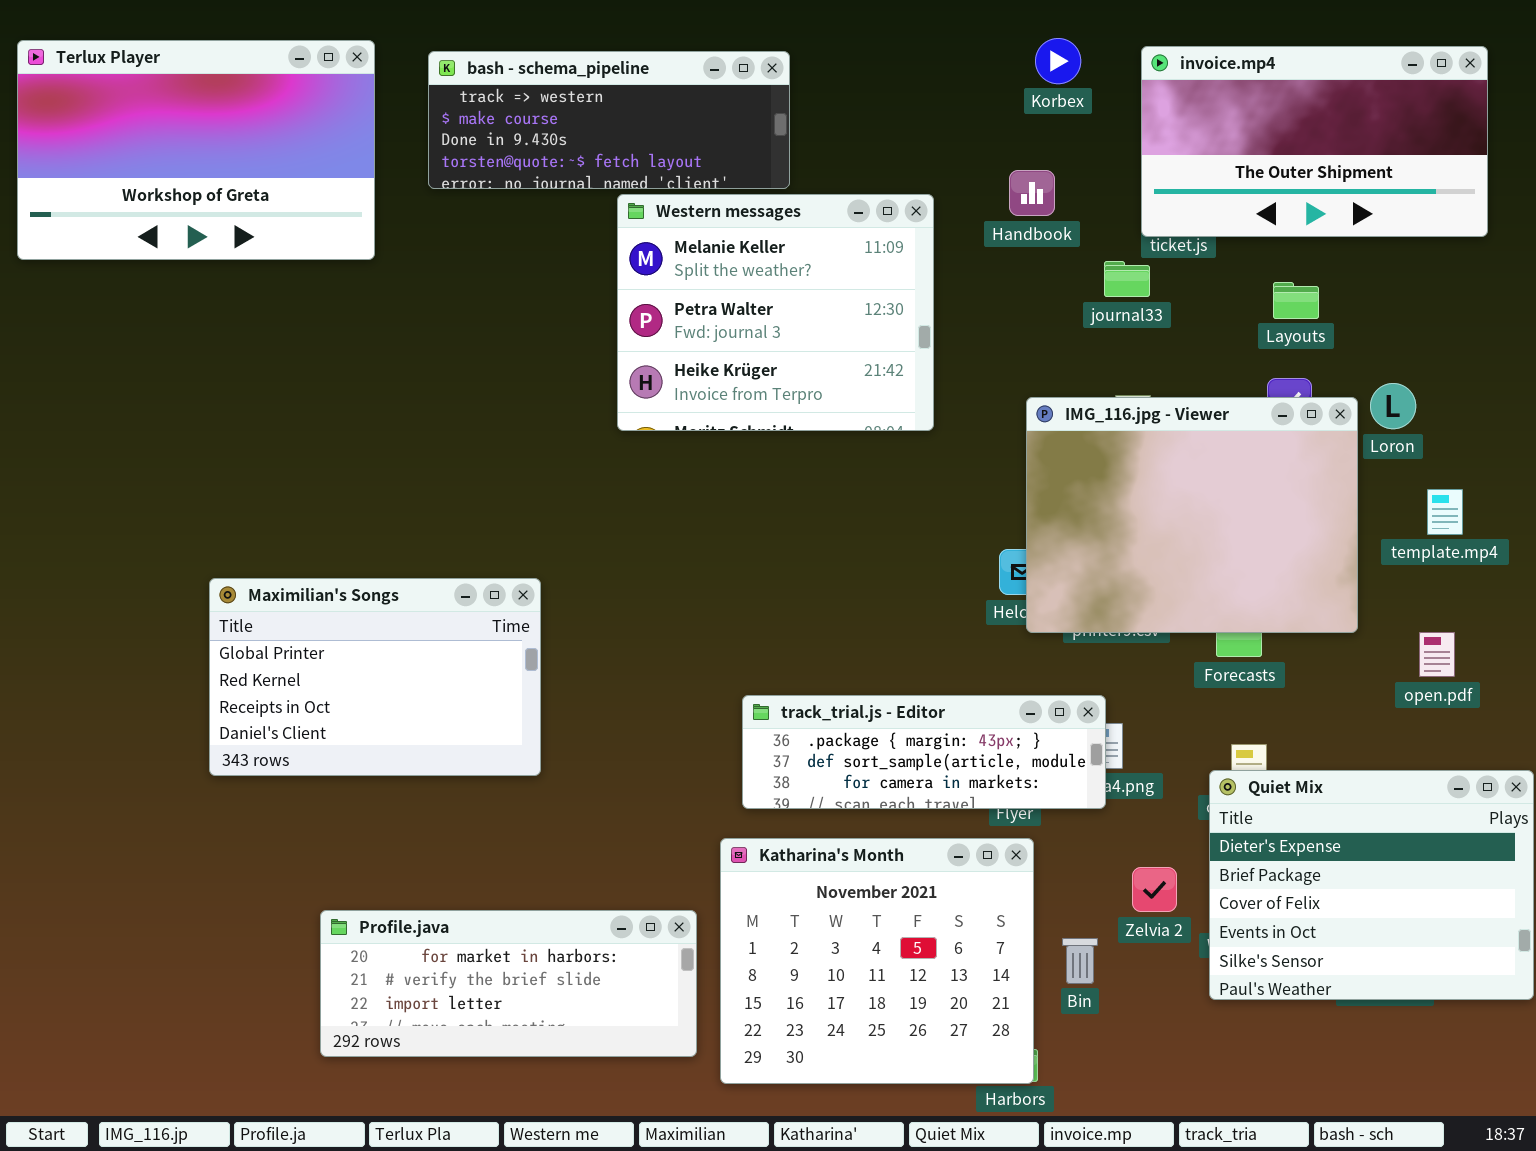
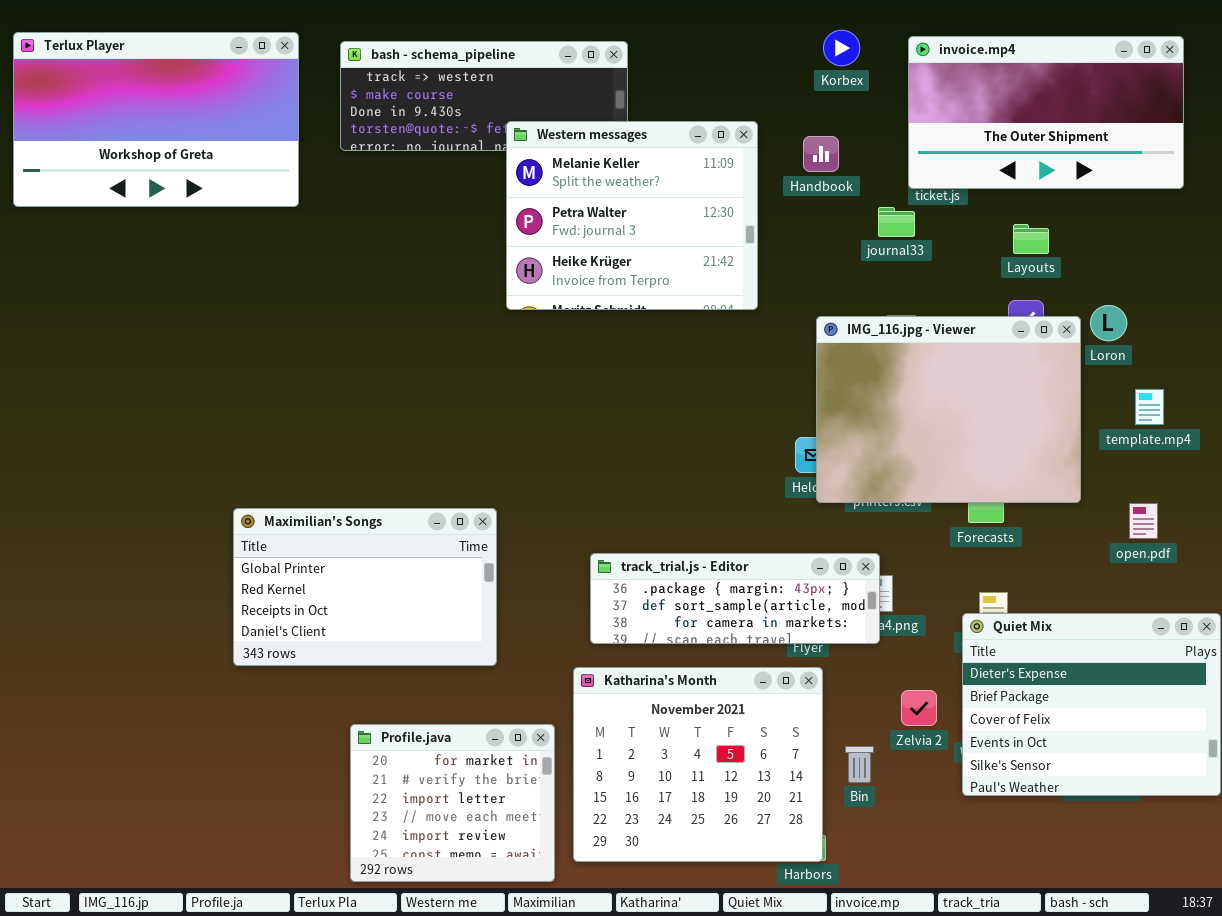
Western messages: [617,194,934,431] -> [506,121,758,310], moved
Maximilian's Songs: [209,578,541,776] -> [233,508,497,666], moved
Profile.java: [320,910,697,1057] -> [350,724,555,882], resized

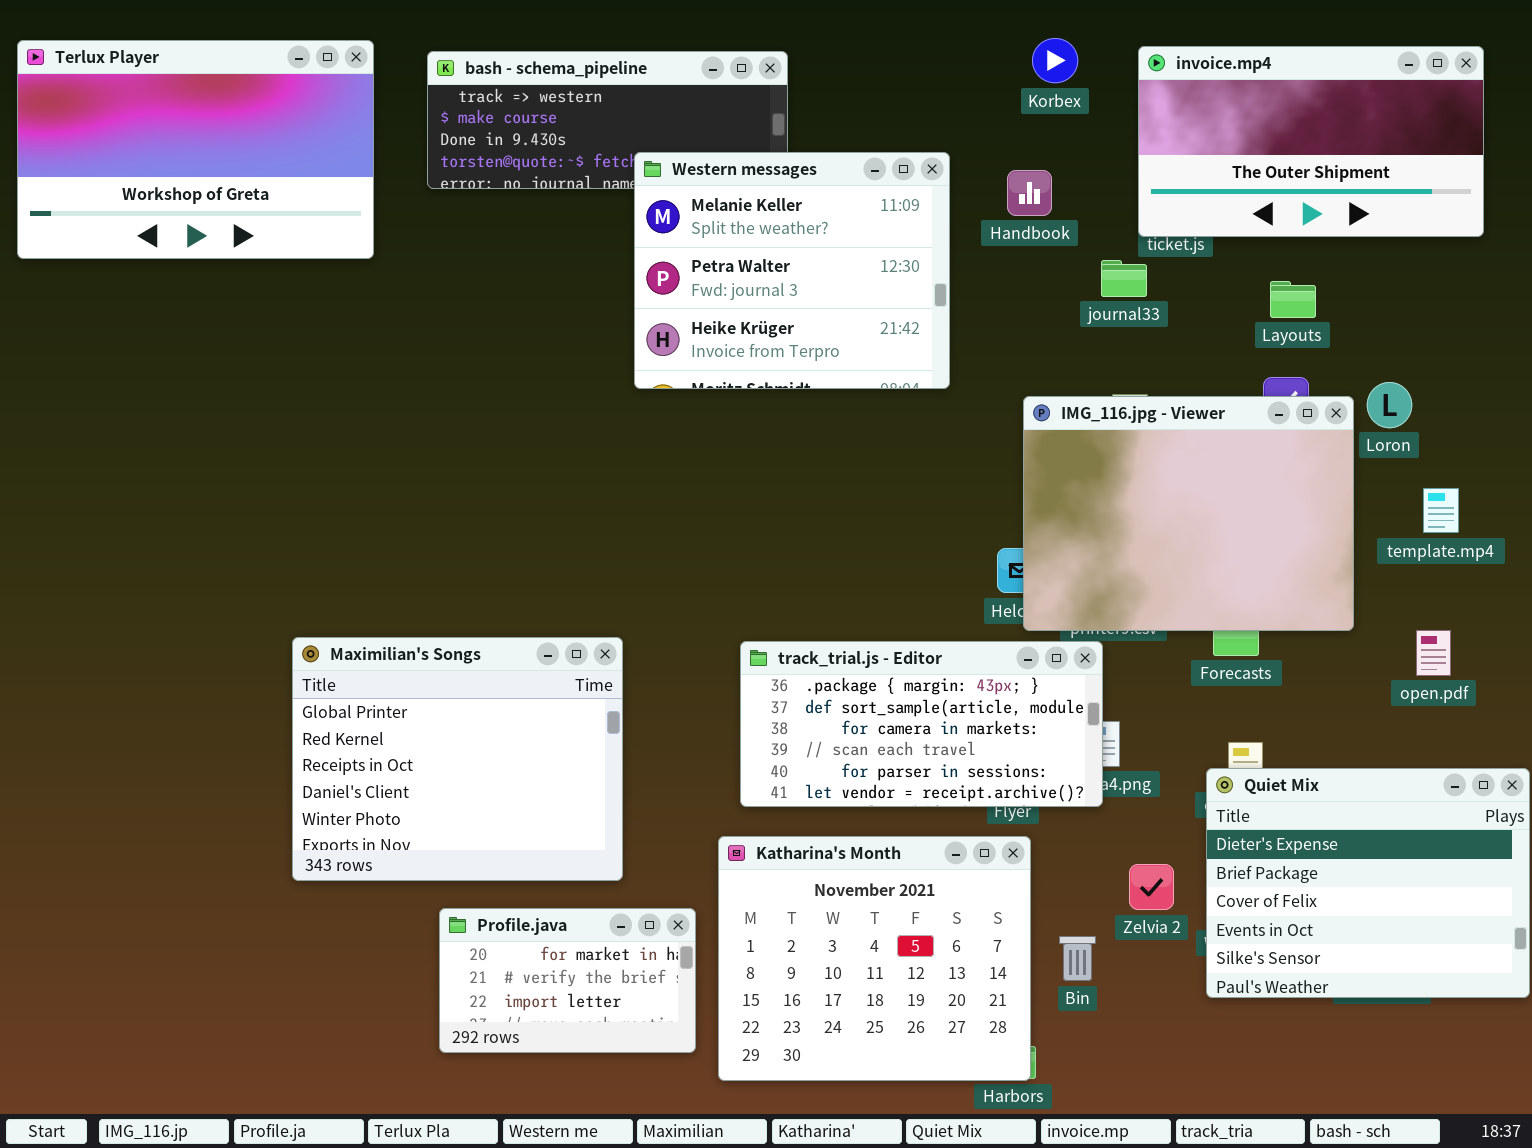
Maximilian's Songs: [233,508,497,666] -> [292,637,623,881], resized
track_trial.js - Editor: [590,553,880,644] -> [740,641,1103,807], resized
Profile.java: [350,724,555,882] -> [439,908,696,1053], resized

